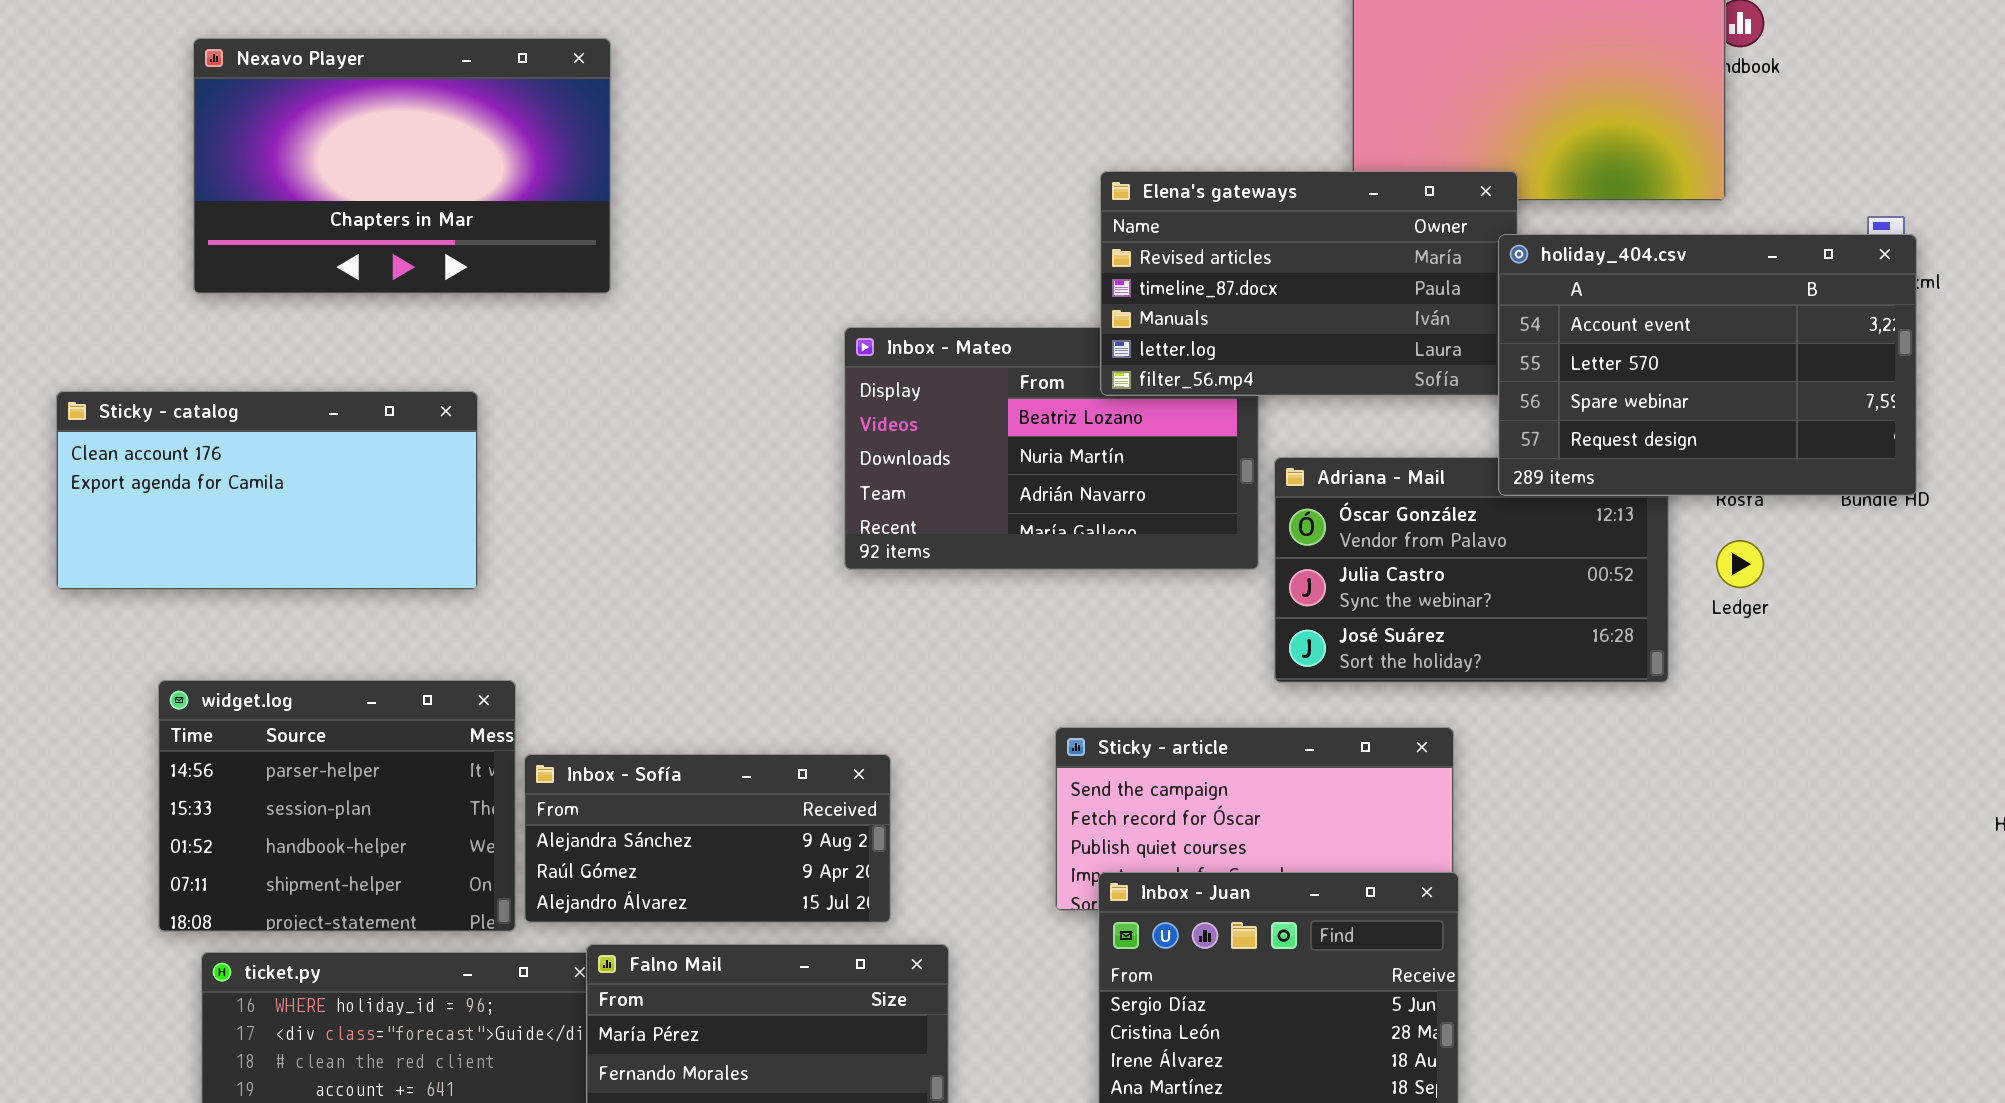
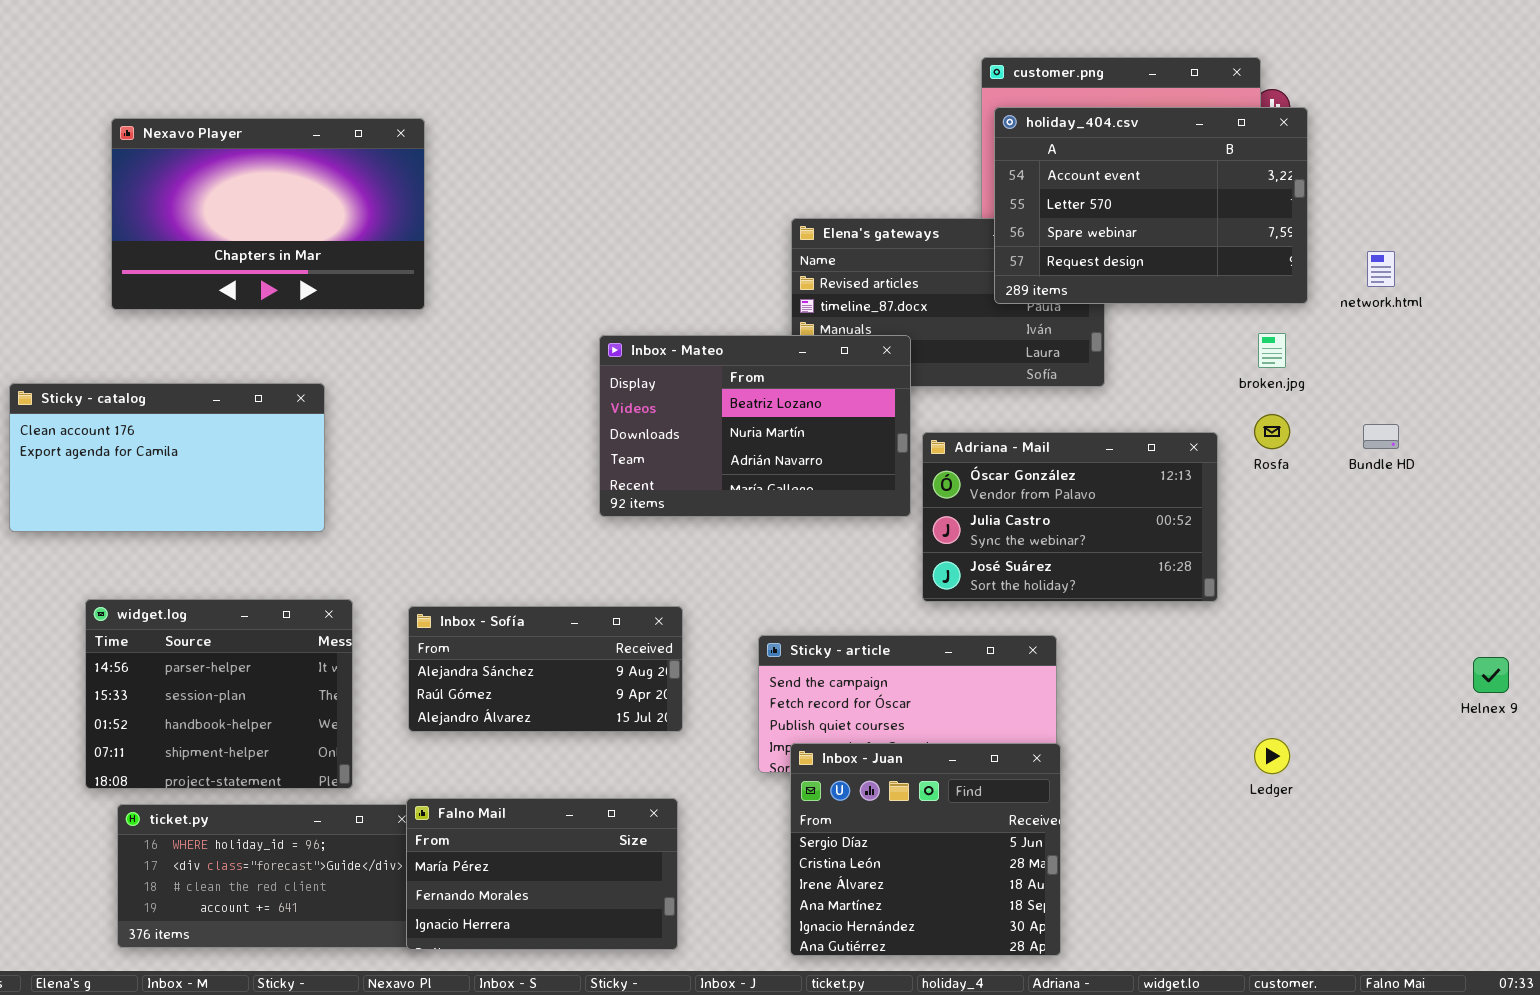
holiday_404.csv: [1498,234,1917,496] -> [994,107,1308,304], moved
Inbox - Mateo: [844,327,1259,570] -> [599,335,911,517], raised
Ledger: [1716,540,1764,588] -> [1254,738,1290,774], moved
Inbox - Sofía: [524,754,891,923] -> [408,606,683,732], moved

